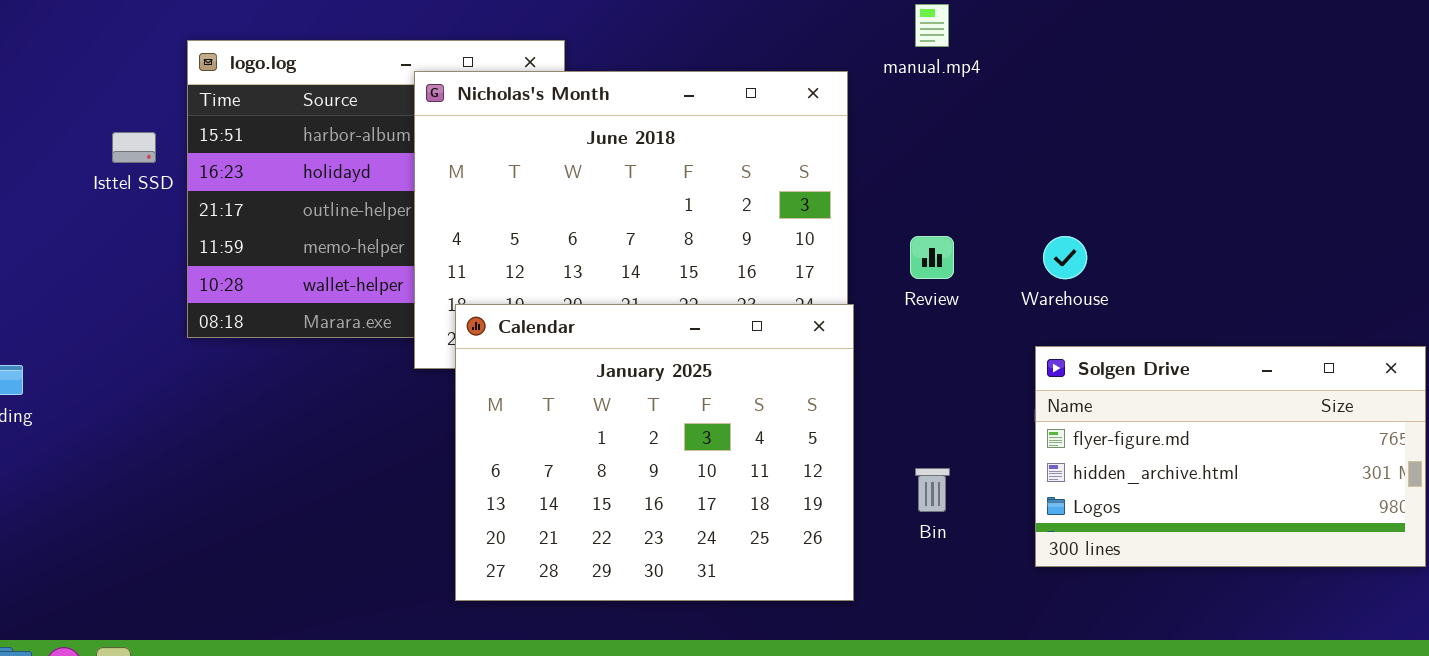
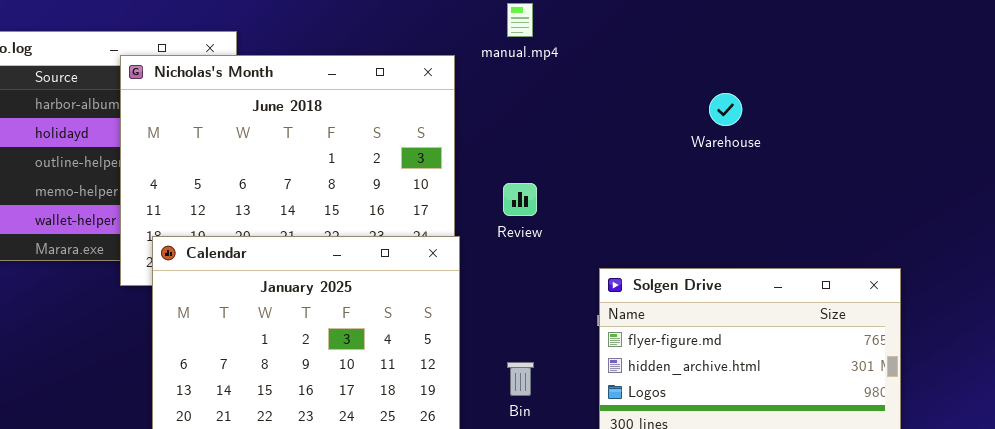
Warehouse: [1043,236,1087,279] -> [709,93,742,126], moved

